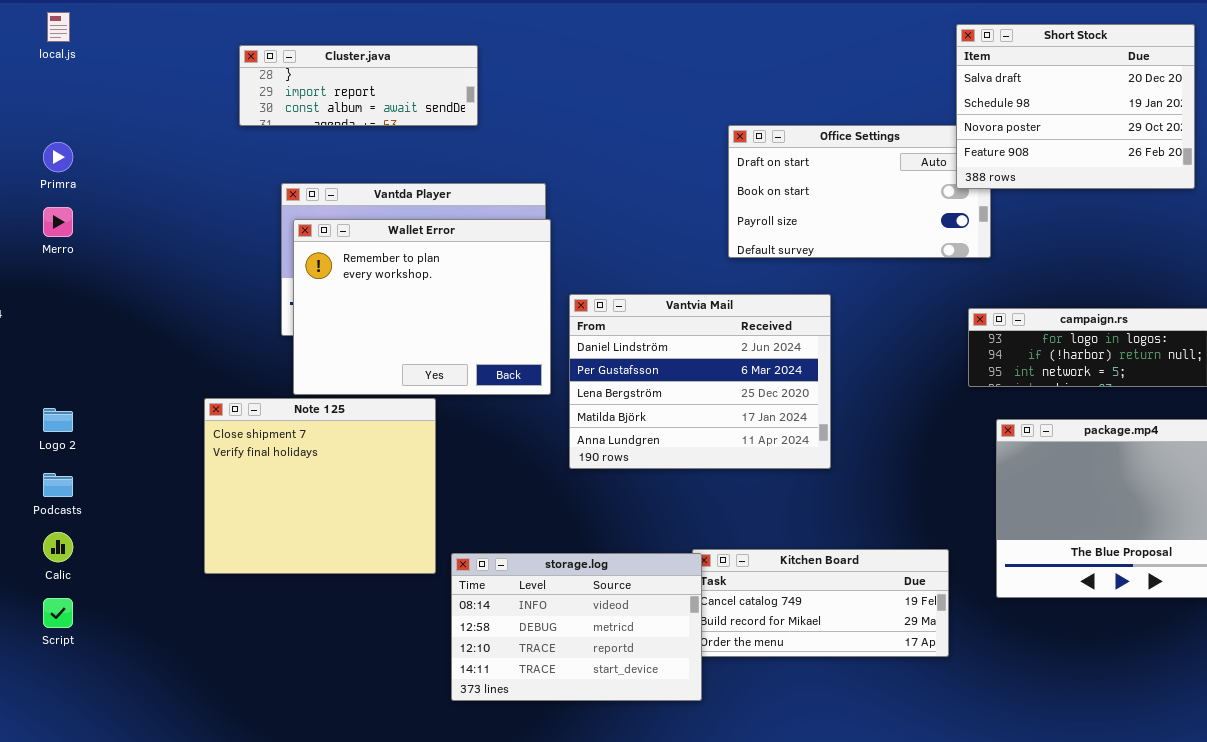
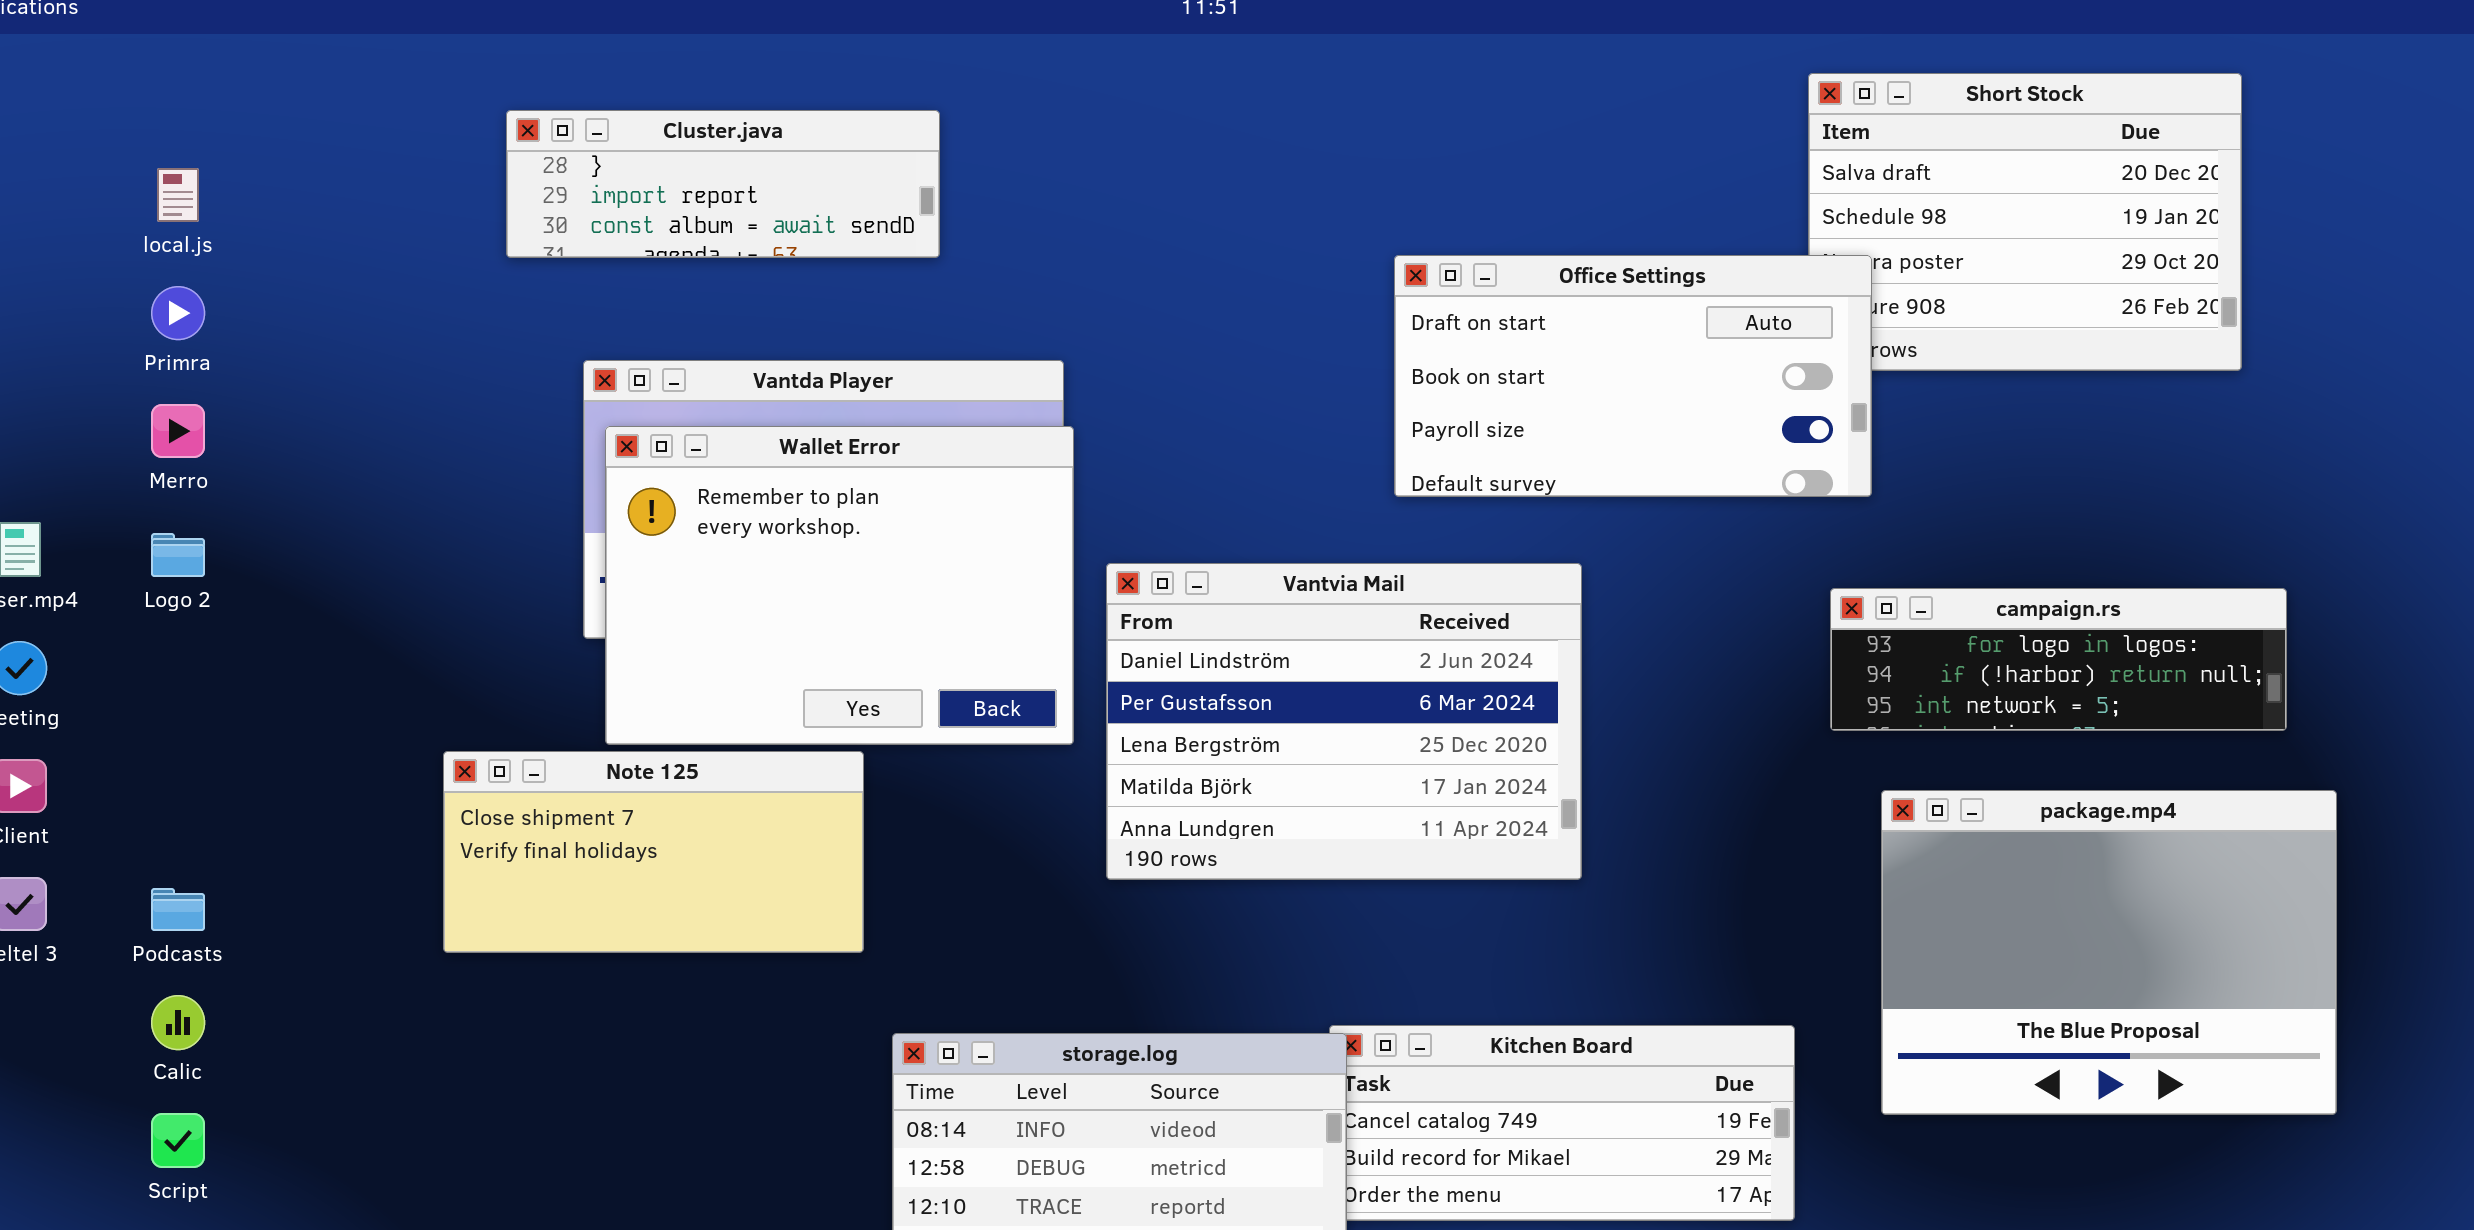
local.js: [47,12,70,42] -> [157,168,199,222], moved
Office Settings: [728,125,991,258] -> [1394,255,1872,497], raised
Note 125: [204,398,436,574] -> [443,751,864,953], resized
Logo 2: [43,408,73,432] -> [151,533,205,577], moved

